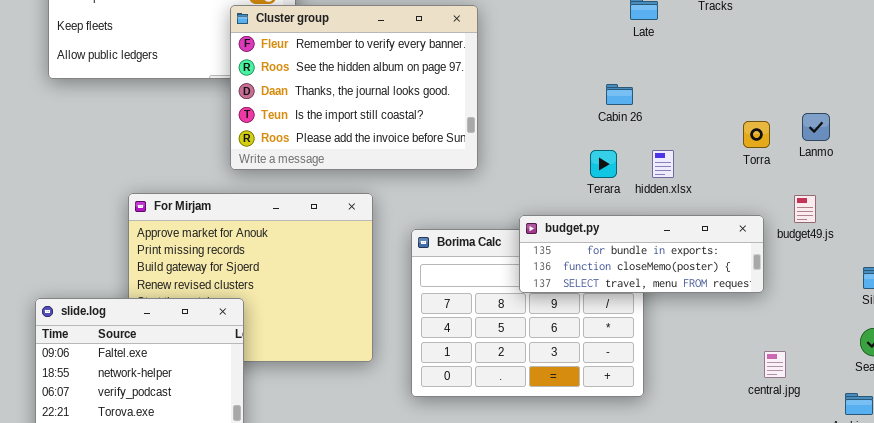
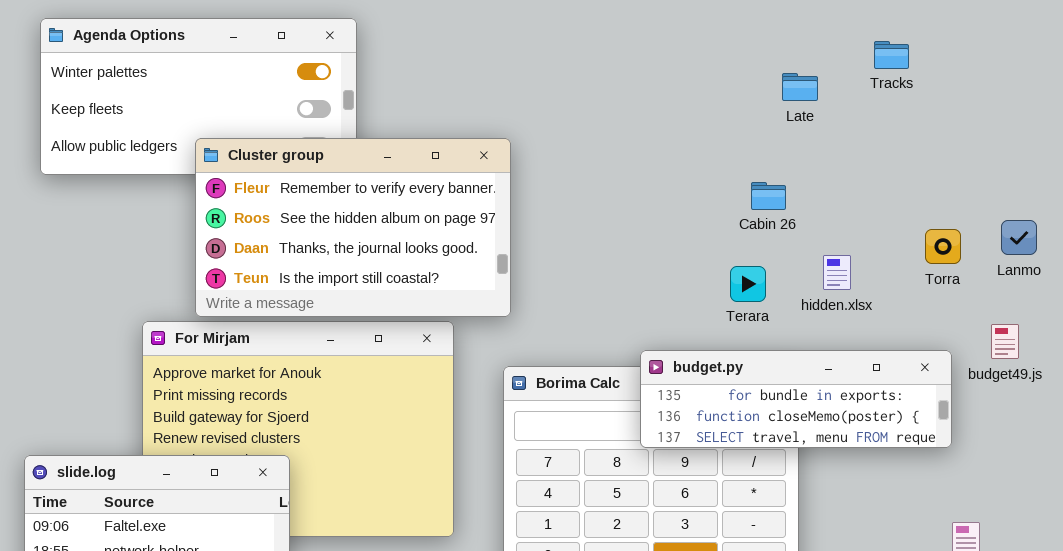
Cluster group: [230,5,478,170] -> [195,138,511,317], moved, resized
hidden.xlsx: [652,150,674,178] -> [823,255,851,290], moved

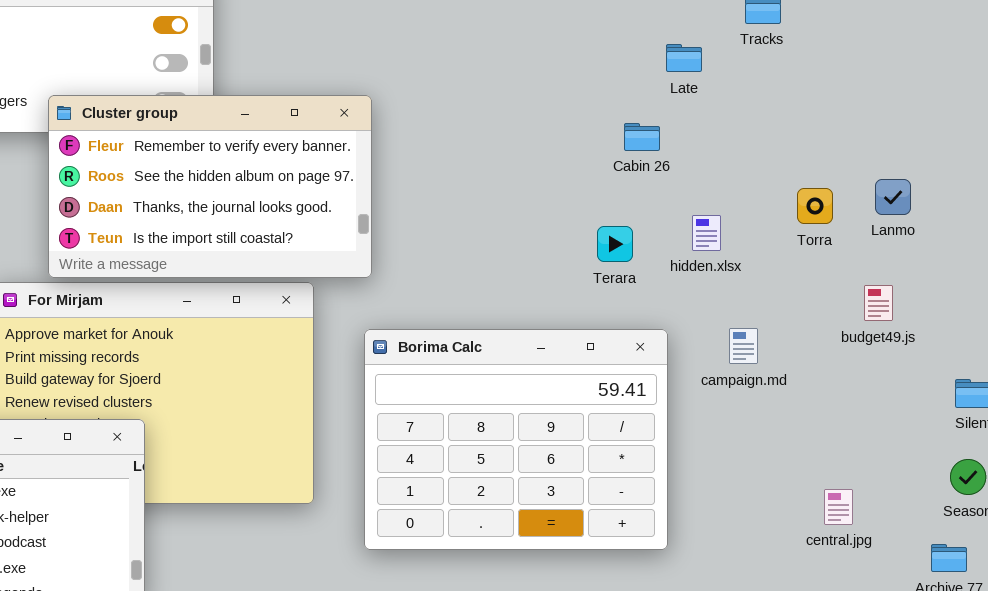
Late: [782,73,818,101] -> [666,44,702,72], moved
Cabin 26: [751,182,786,210] -> [624,123,660,151], moved
budget.py: [640,350,952,448] -> none, closed

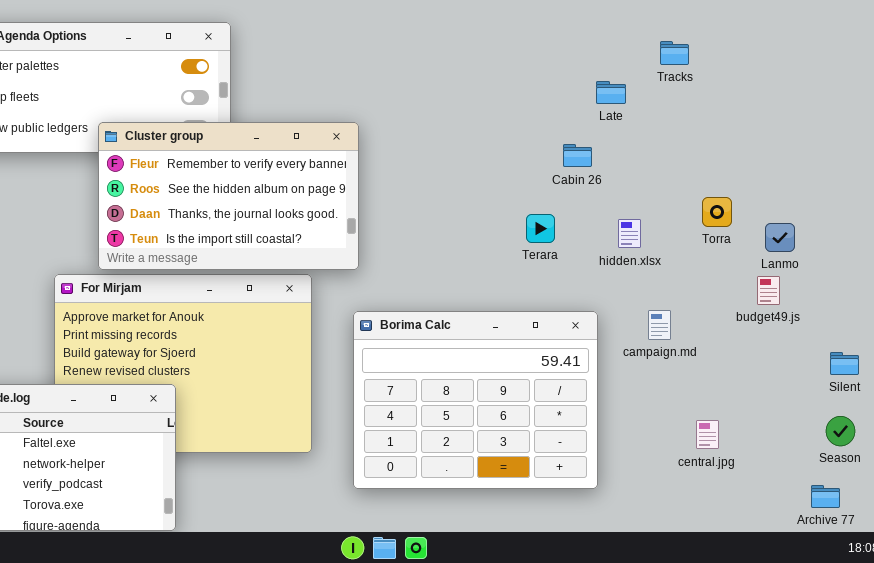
Lanmo: [875,179,911,215] -> [765,223,795,252], moved
Terara: [597,226,633,262] -> [526,214,555,243], moved
central.jpg: [824,489,853,525] -> [696,420,719,449], moved

